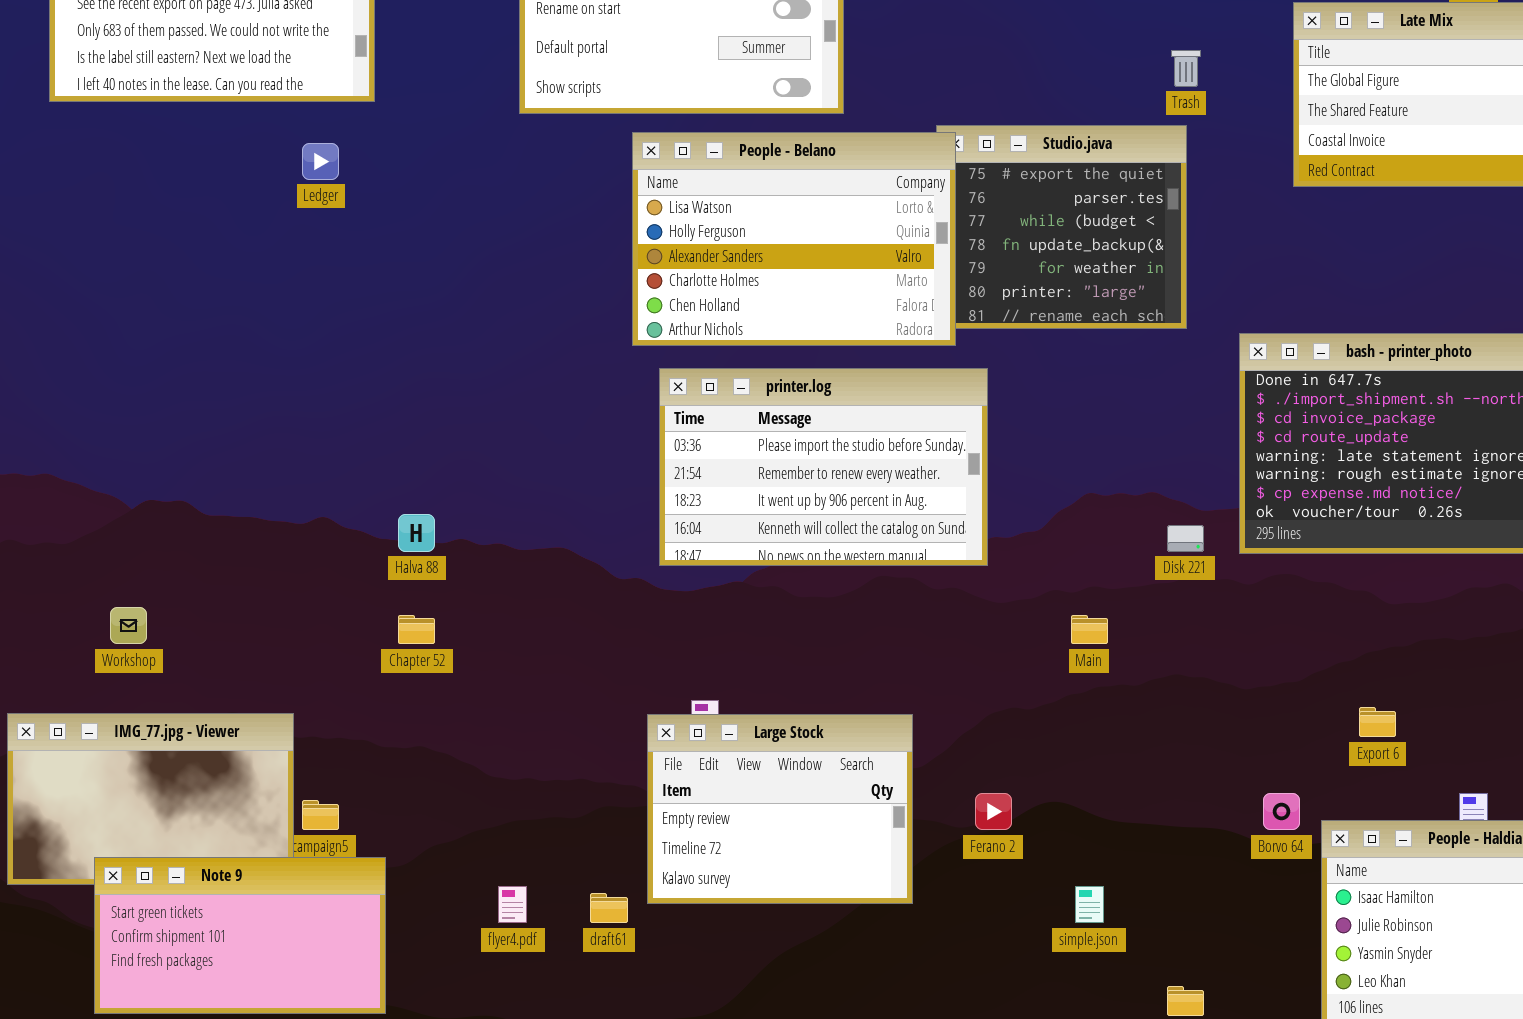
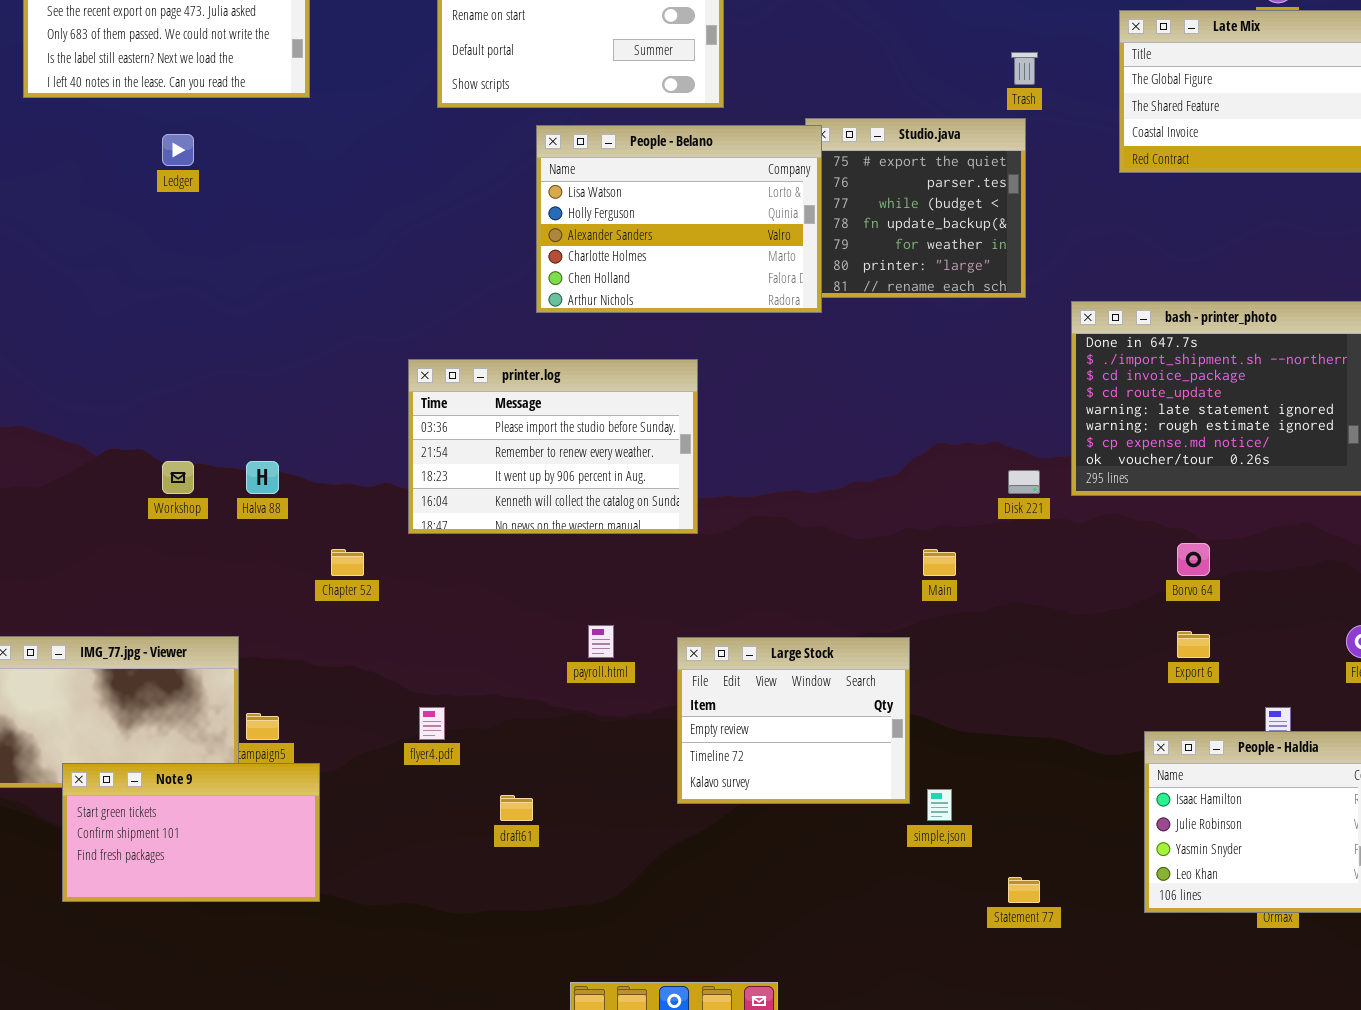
Ledger: [302,143,339,180] -> [162,134,194,166], moved
printer.log: [659,368,988,566] -> [408,359,698,534], moved
Halva 88: [398,514,435,552] -> [246,461,279,494], moved
Workshop: [110,607,147,644] -> [162,461,194,494], moved
Large Stock: [647,714,913,904] -> [677,637,910,804], moved
Borvo 64: [1263,793,1300,830] -> [1177,543,1210,576], moved
flyer4.pdf: [498,886,527,923] -> [419,707,445,740], moved

